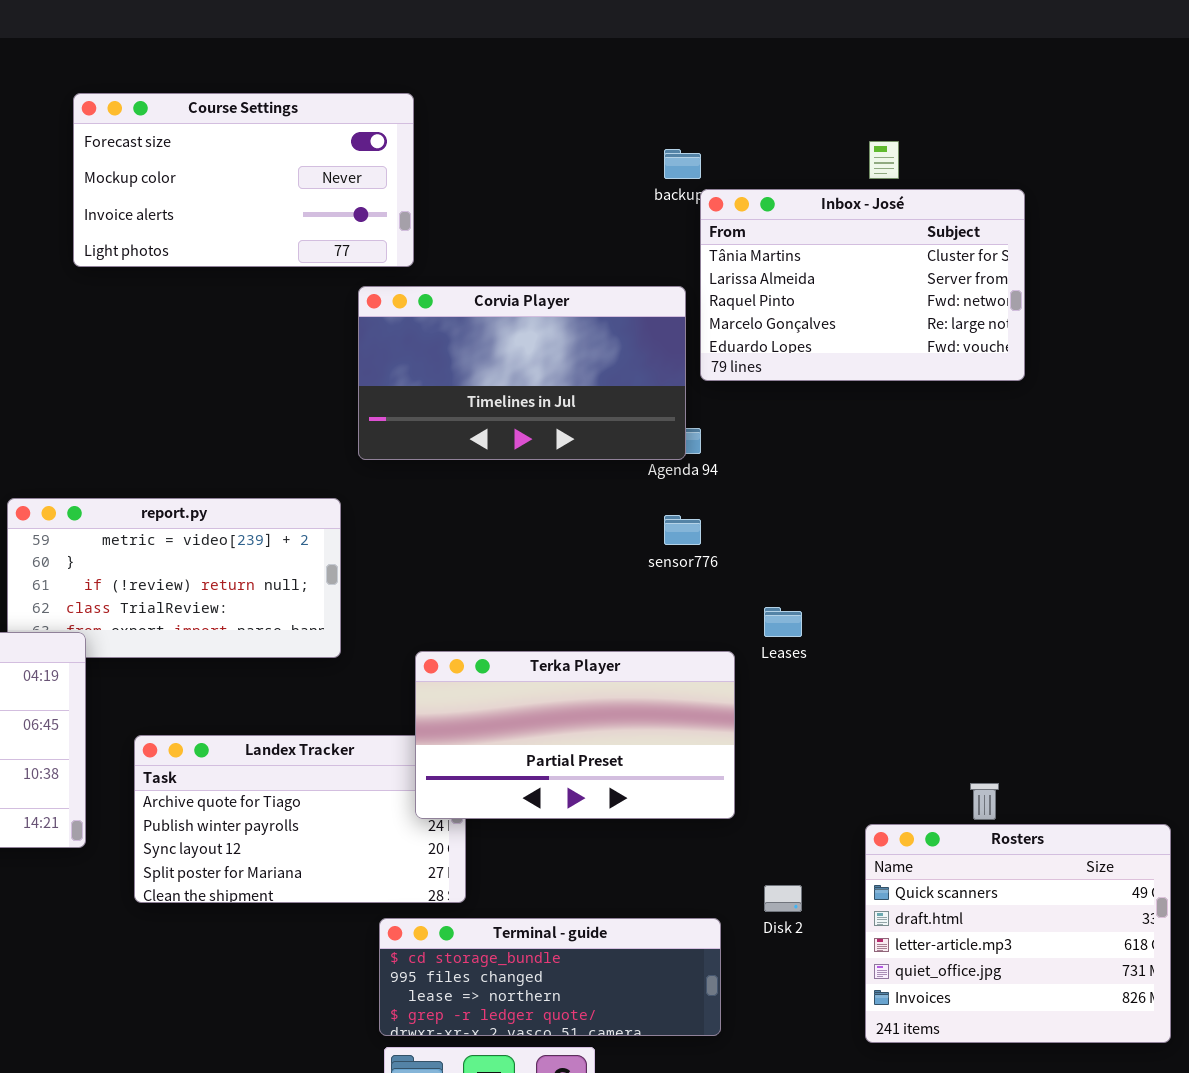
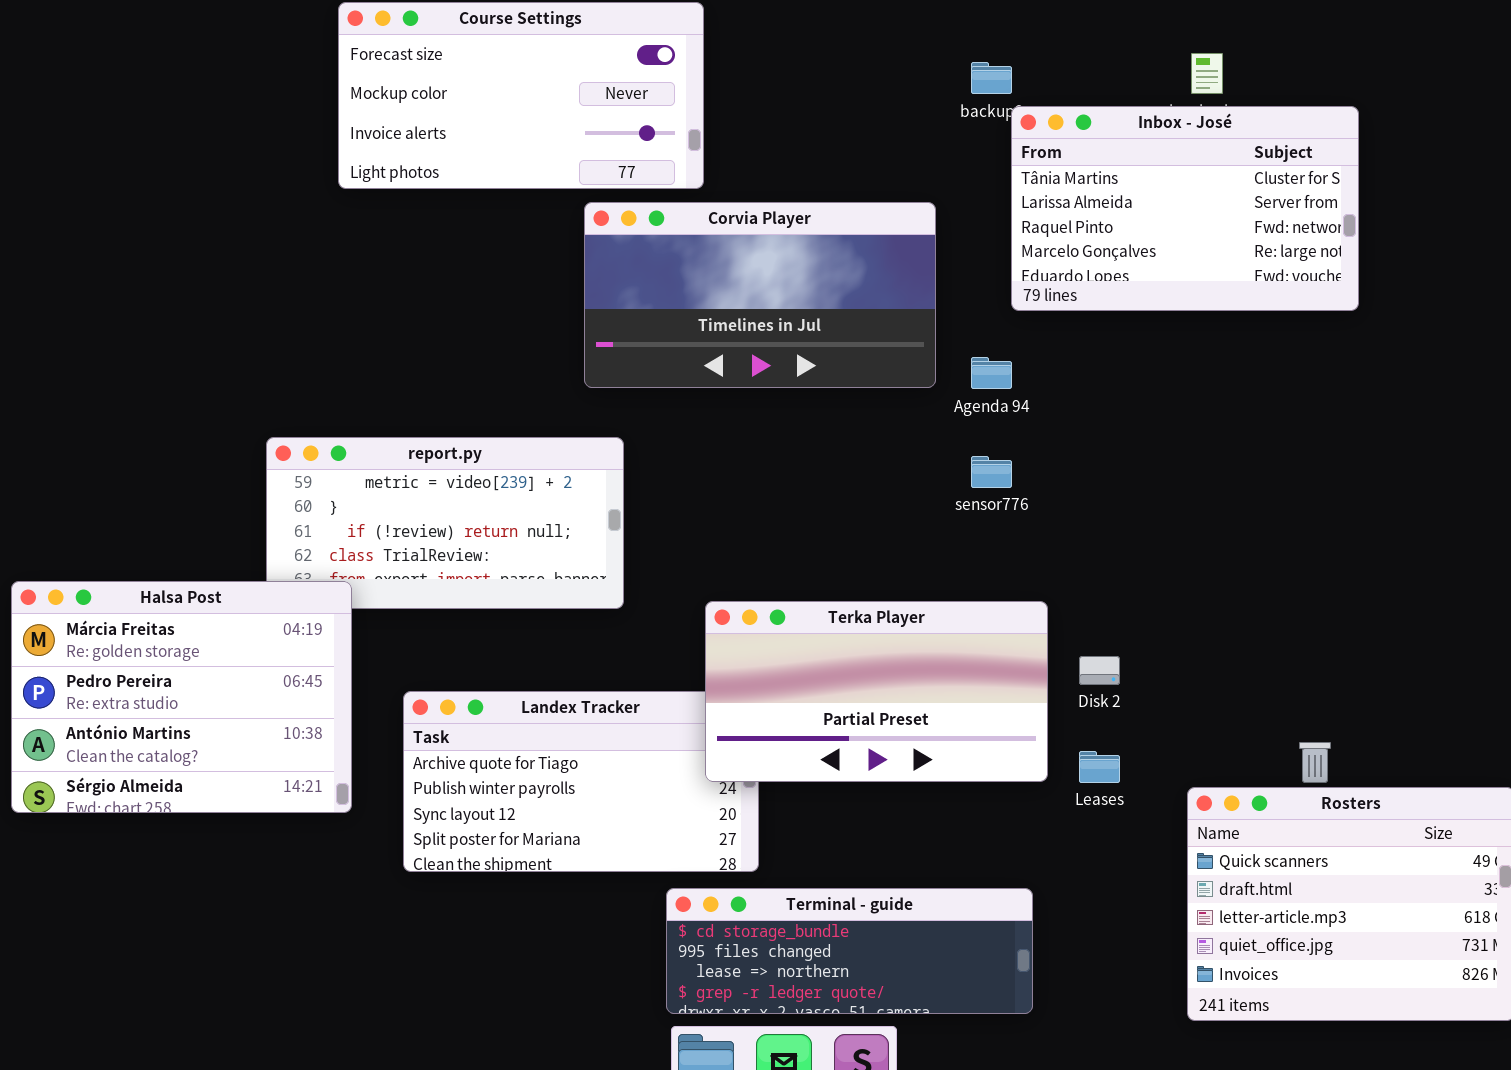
Corvia Player: [358,286,686,460] -> [584,202,936,388], moved
Leases: [764,607,802,637] -> [1079,751,1120,783], moved
Disk 2: [764,885,802,912] -> [1079,656,1120,685], moved

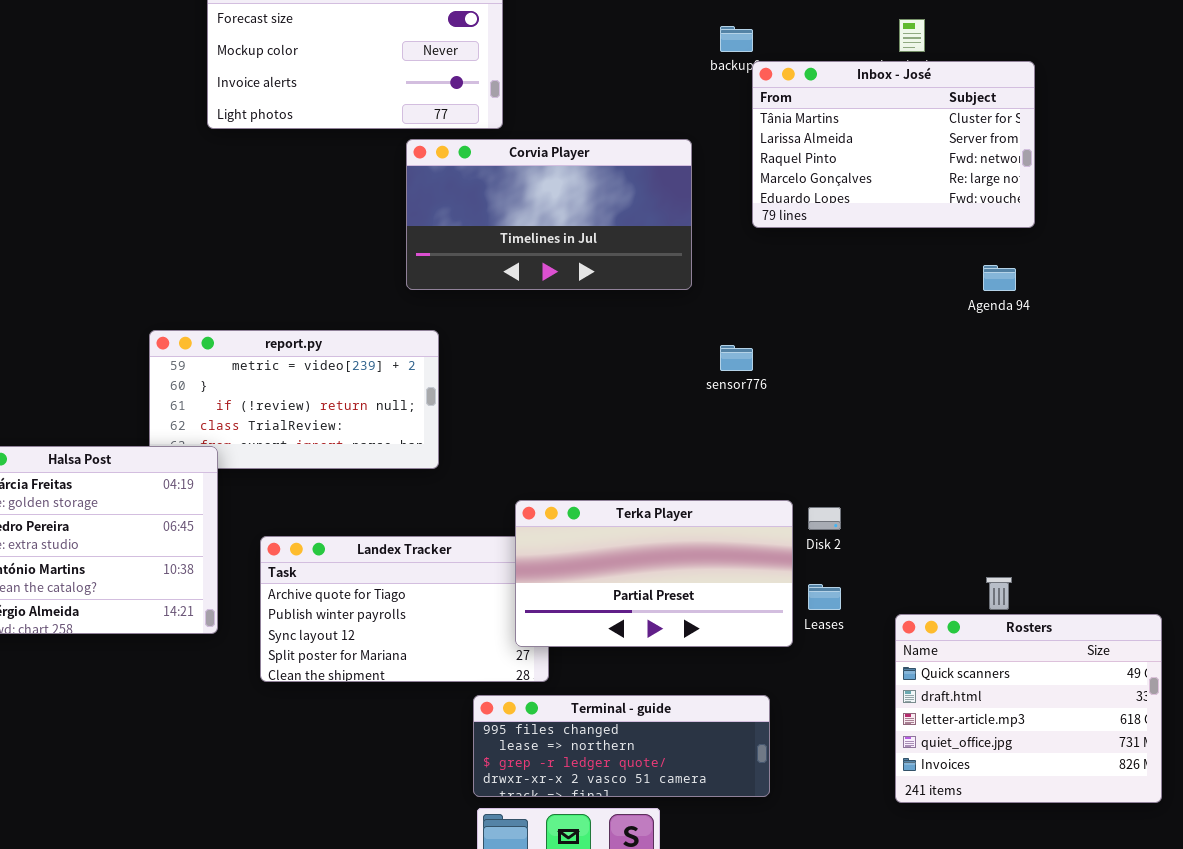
Agenda 94: [971,357,1012,389] -> [983,265,1016,291], moved
Terka Player: [705,601,1048,782] -> [515,500,793,647], moved
Terminal - guide: [666,888,1033,1014] -> [473,695,770,797], scrolled down 1 row

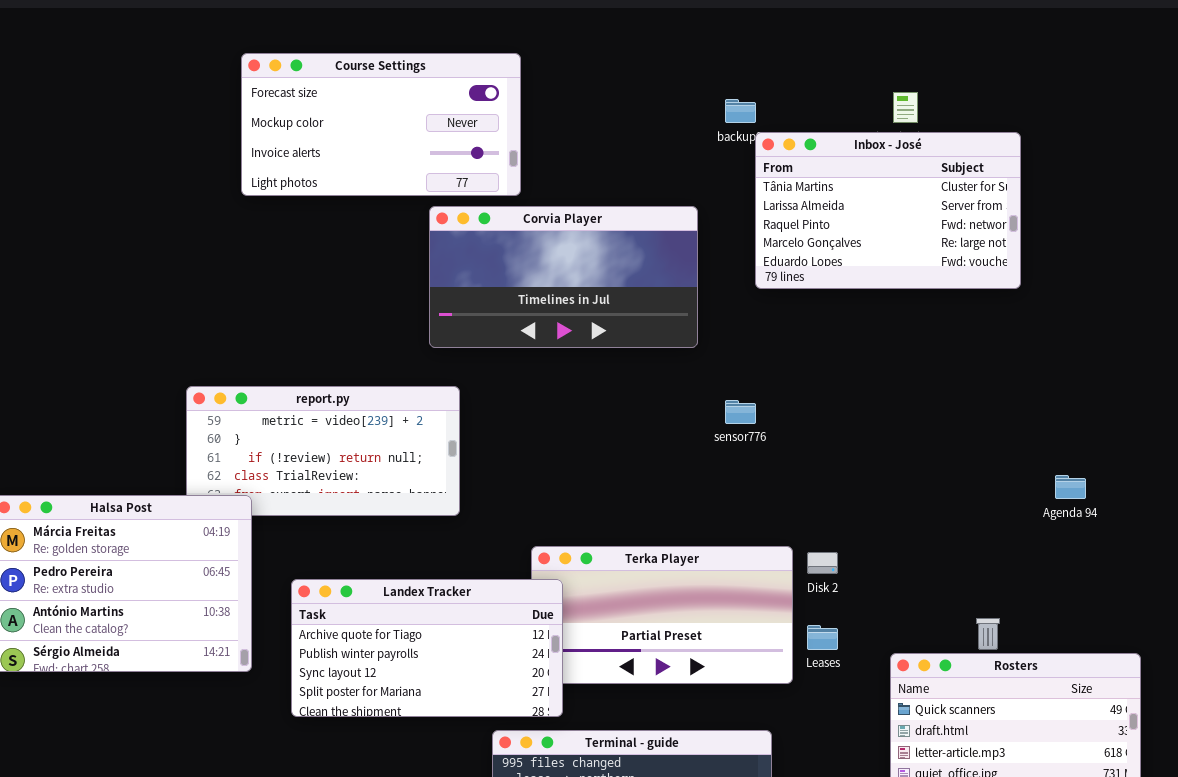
Agenda 94: [983,265,1016,291] -> [1055,475,1086,499], moved
Landex Tracker: [260,536,549,682] -> [291,579,563,717], raised

